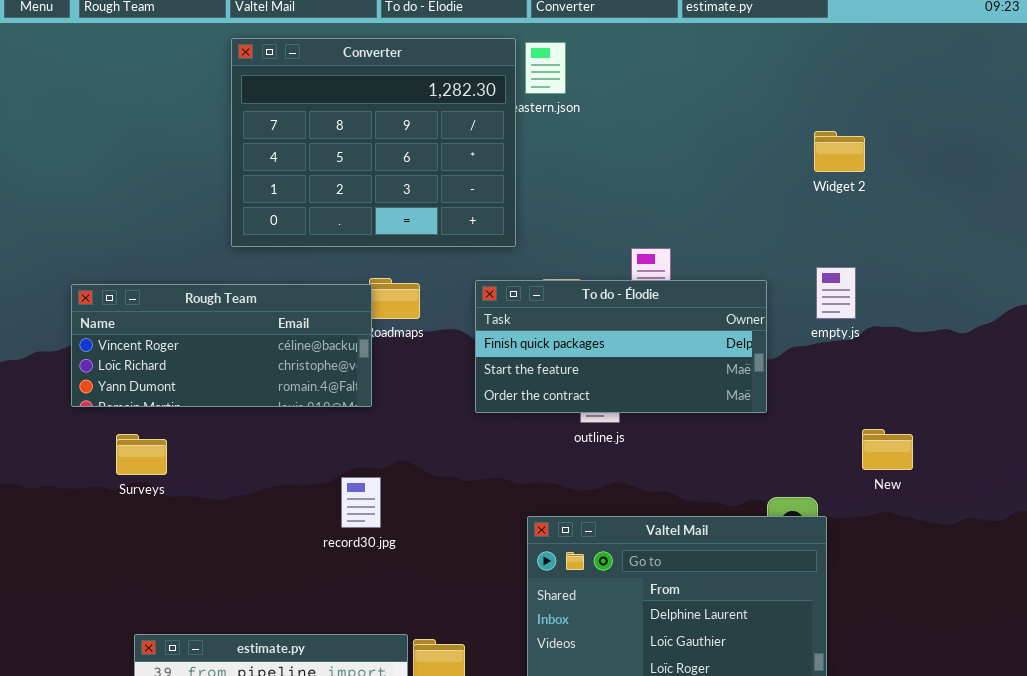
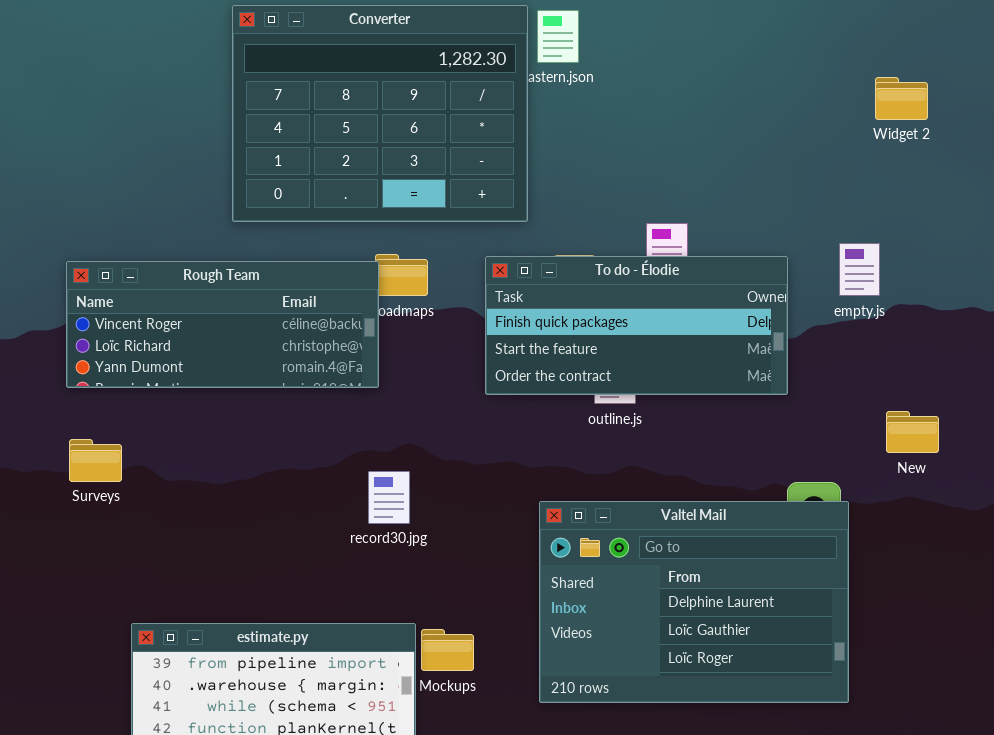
Widget 2: [814,131,865,172] -> [875,77,928,120], moved
Surveys: [116,434,167,475] -> [69,439,122,482], moved
record30.jpg: [341,477,381,528] -> [368,471,410,524], moved

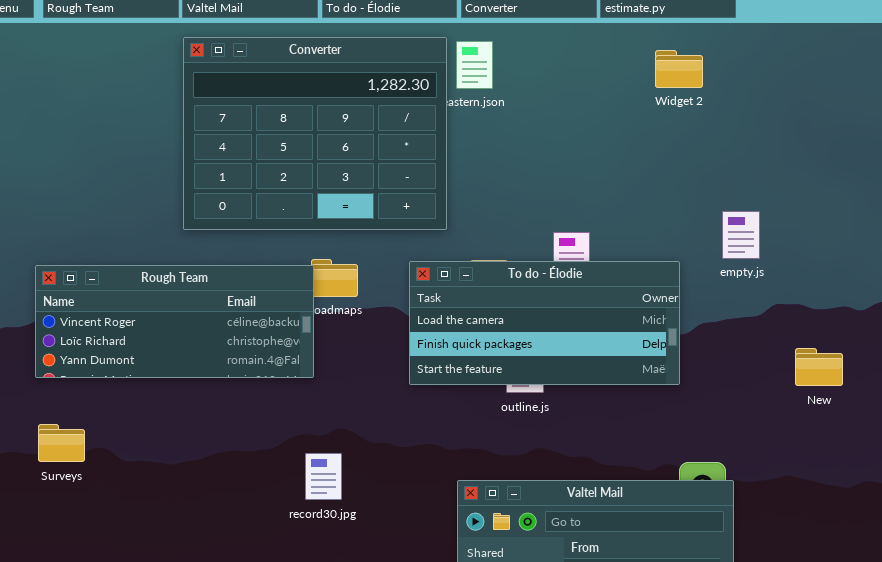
Widget 2: [875,77,928,120] -> [655,50,703,88], moved
empty.js: [839,243,880,296] -> [722,211,760,259], moved
To do - Élodie: [485,256,788,395] -> [409,261,680,385], scrolled up 1 row
New: [886,411,939,453] -> [795,348,843,386], moved

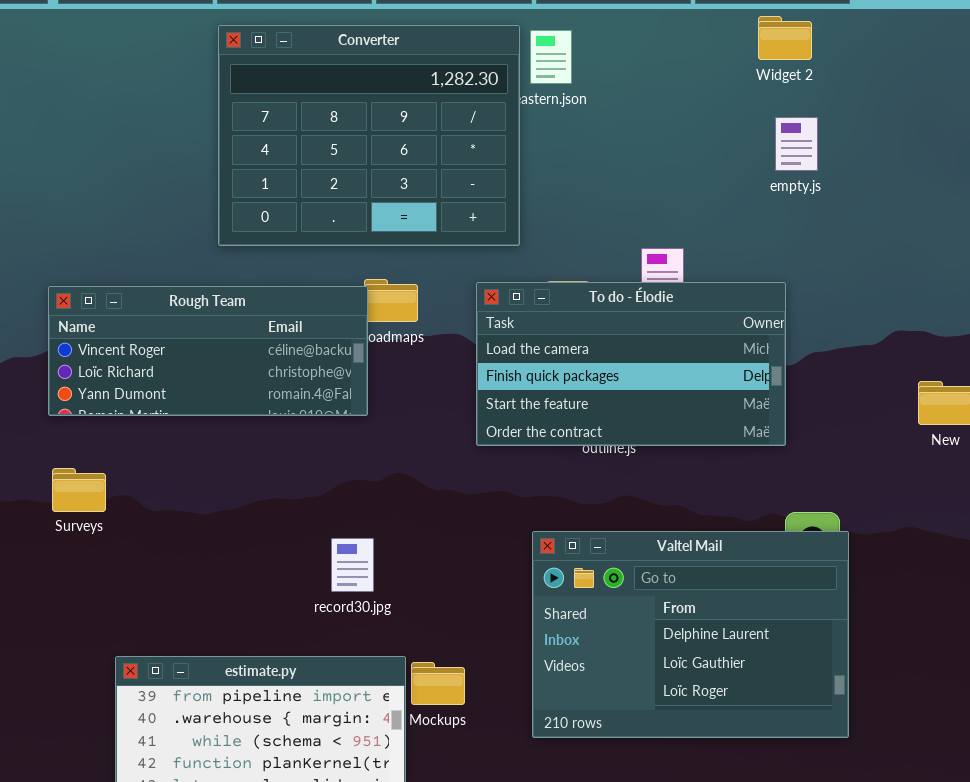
Widget 2: [655,50,703,88] -> [758,16,812,60], moved
empty.js: [722,211,760,259] -> [775,117,818,171], moved
To do - Élodie: [409,261,680,385] -> [476,282,786,446], resized
record30.jpg: [305,453,342,500] -> [331,538,374,592], moved

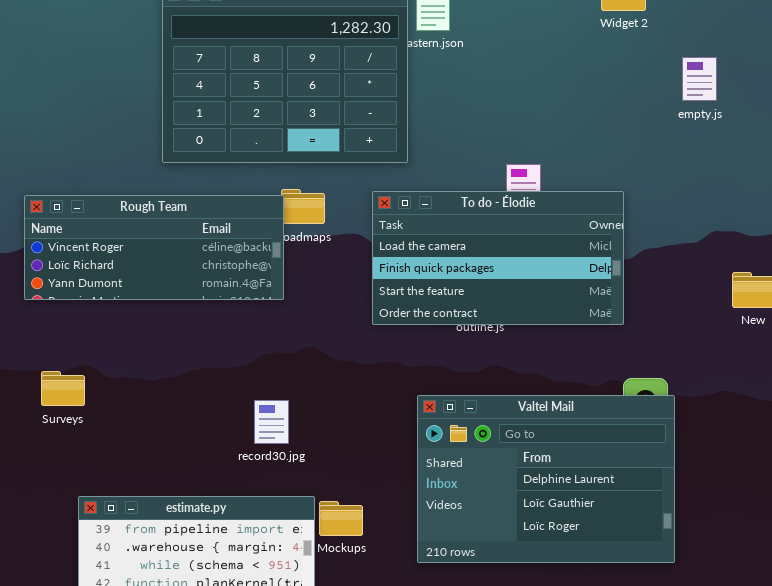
empty.js: [775,117,818,171] -> [682,57,717,101], moved
Surveys: [52,468,106,512] -> [41,371,85,406], moved

